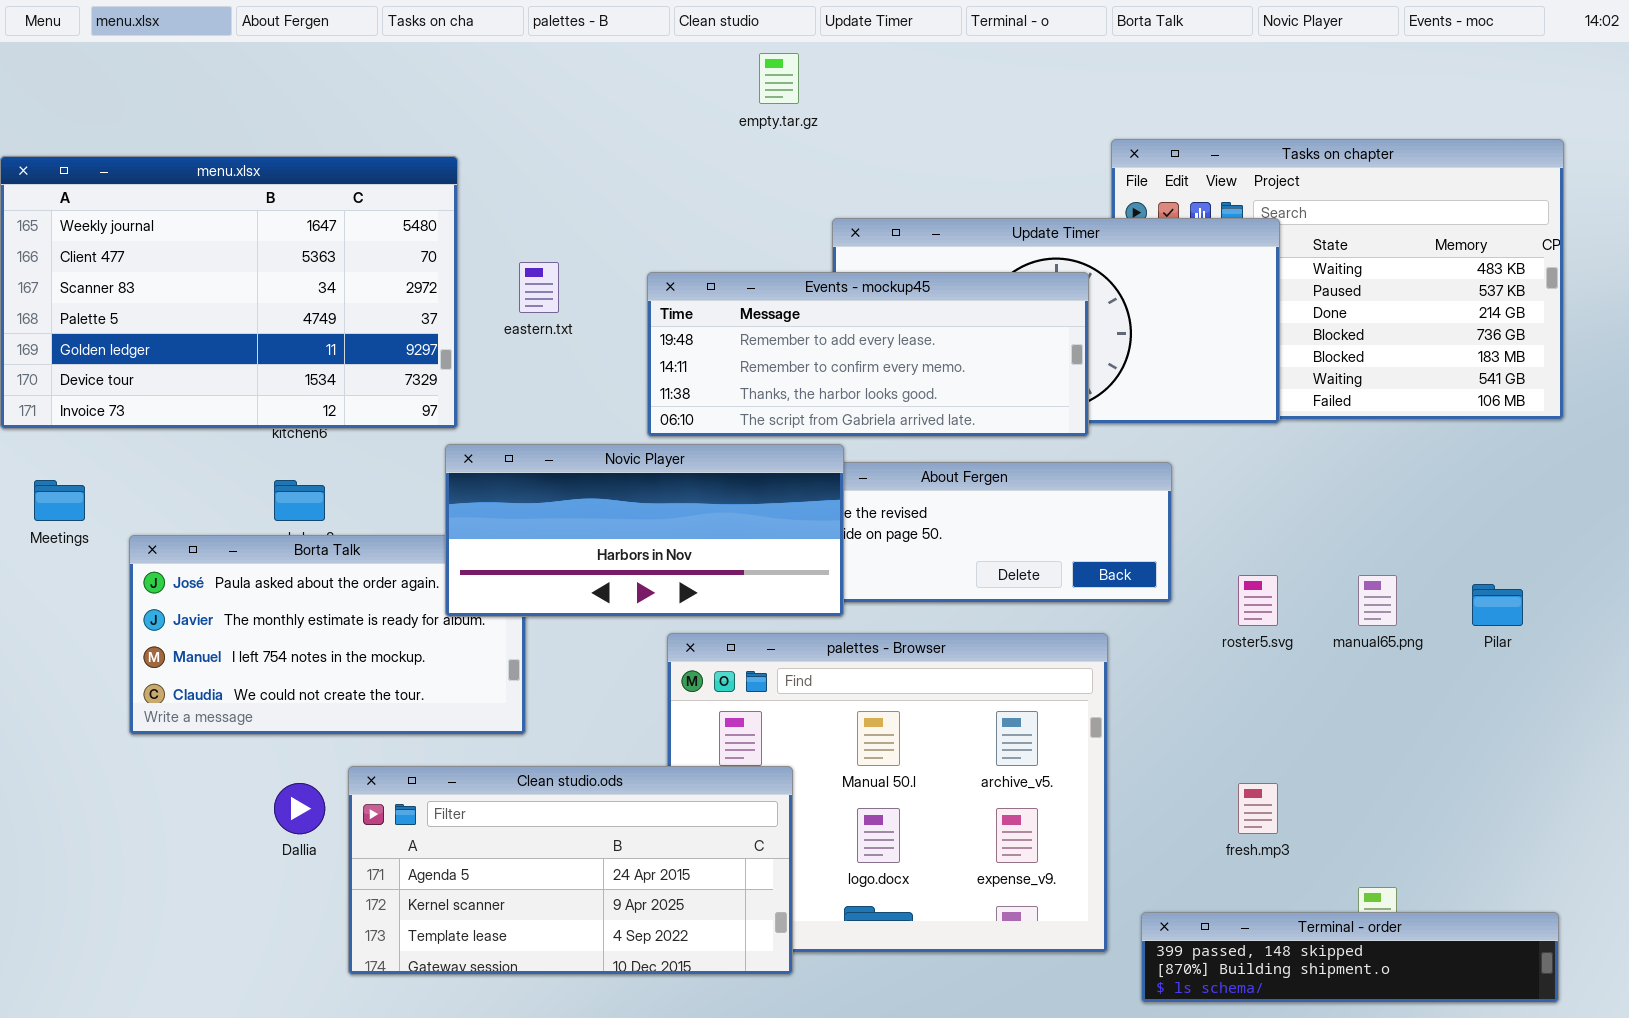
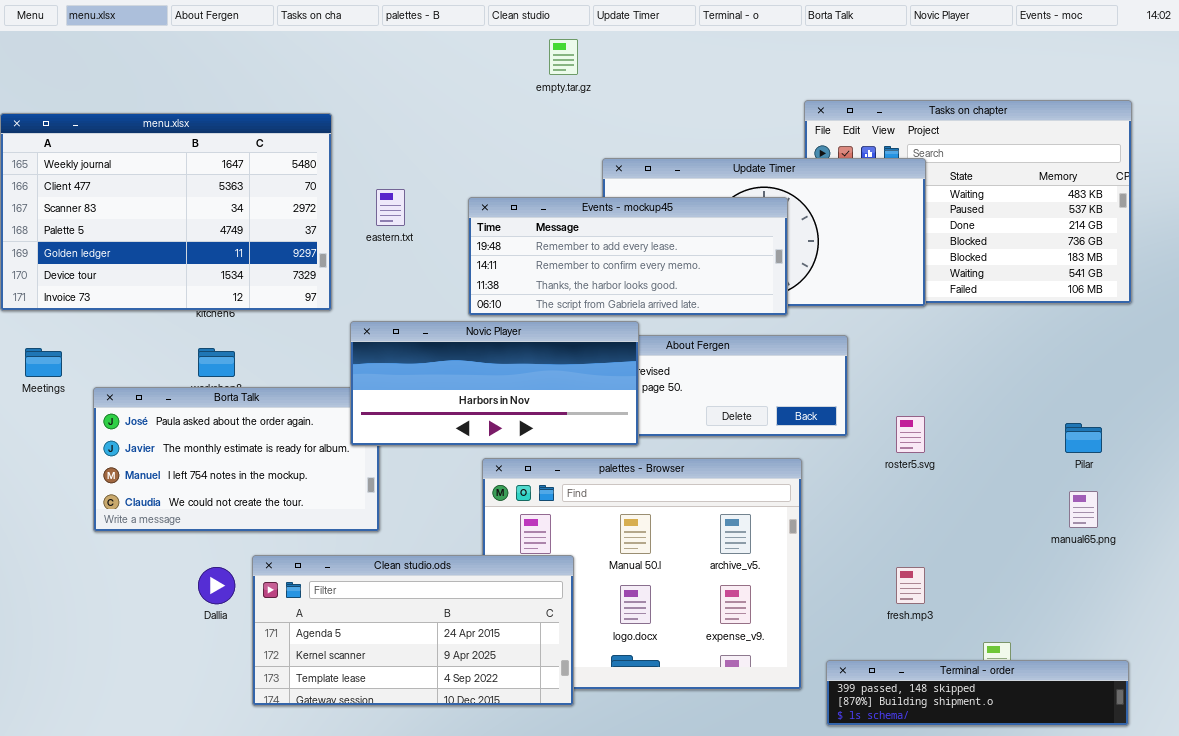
Novic Player: [445,444,844,617] -> [350,321,639,446], moved
manual65.png: [1358,575,1397,626] -> [1069,491,1098,528], moved

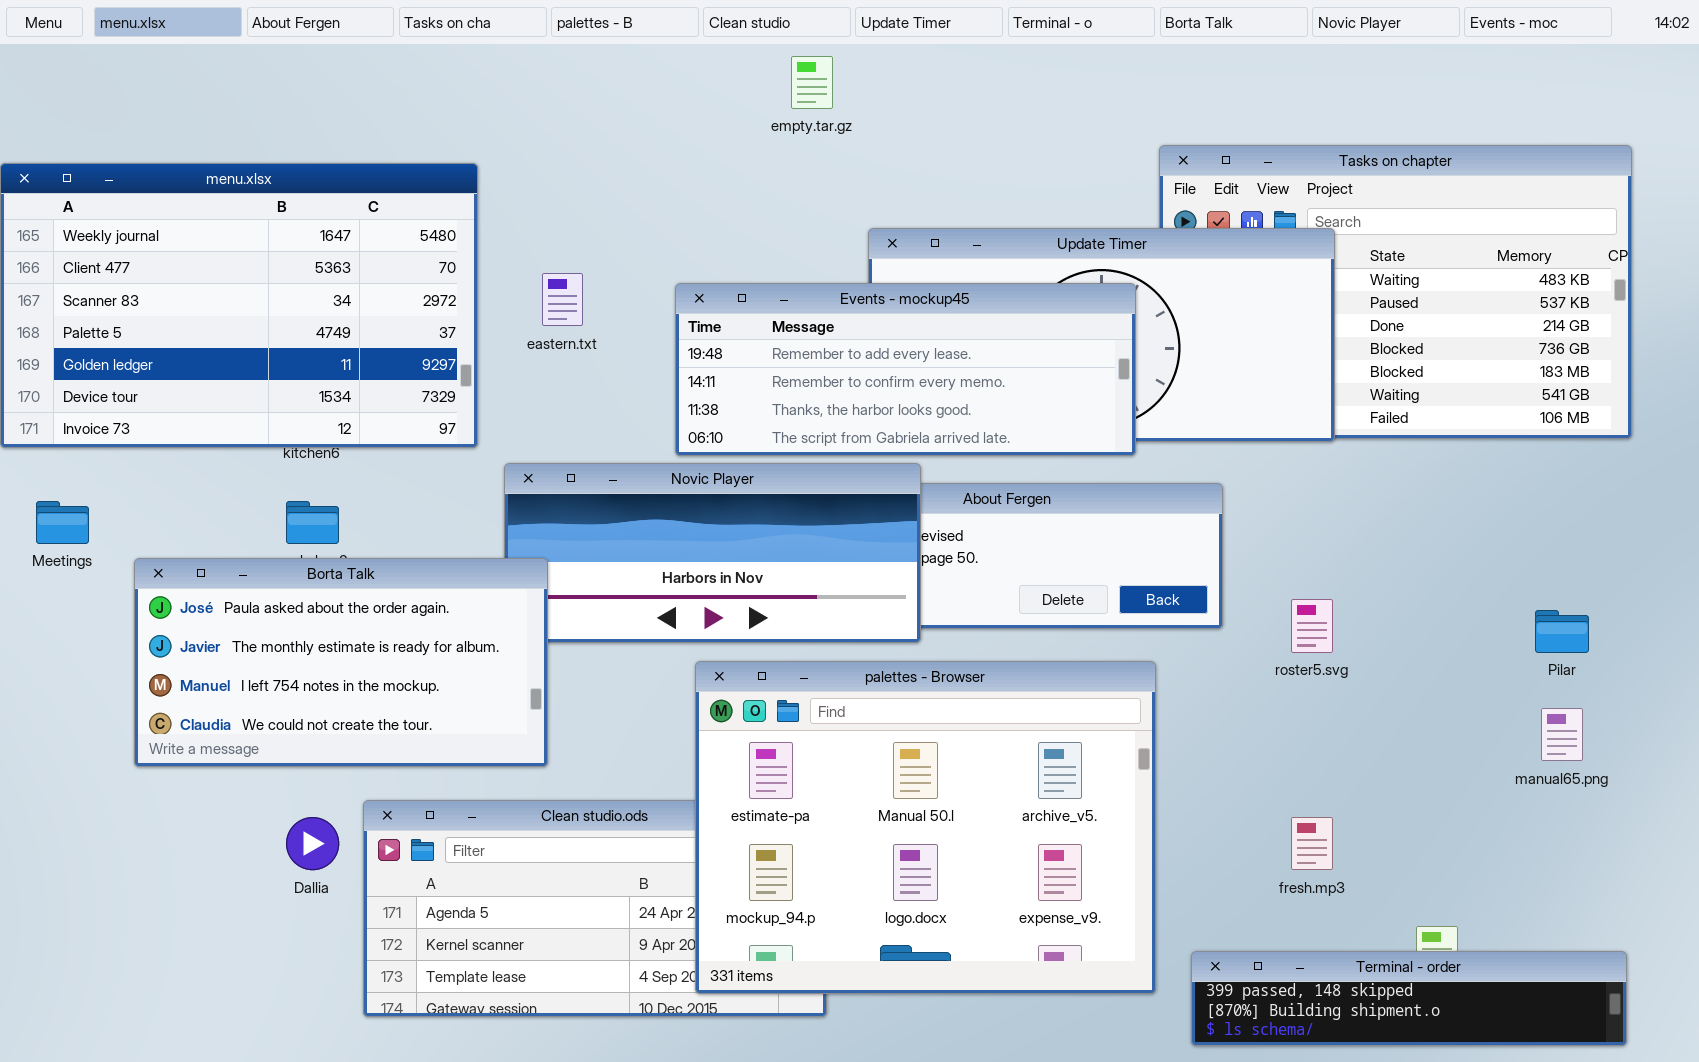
Borta Talk: [93,387,380,532] -> [134,558,548,767], raised
palettes - Browser: [482,458,802,690] -> [695,661,1156,994], raised

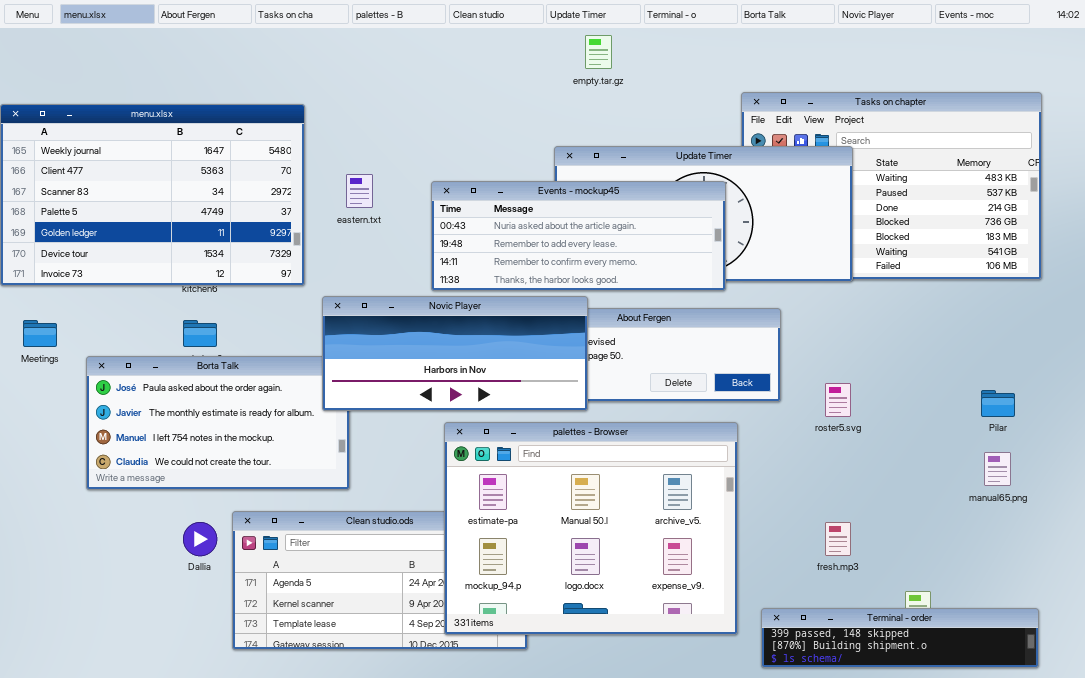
empty.tar.gz: [791,56,833,109] -> [585,35,612,69], moved
Events - mockup45: [675,283,1136,456] -> [431,181,726,291], scrolled up 1 row
Novic Player: [504,463,921,643] -> [322,296,588,411], raised

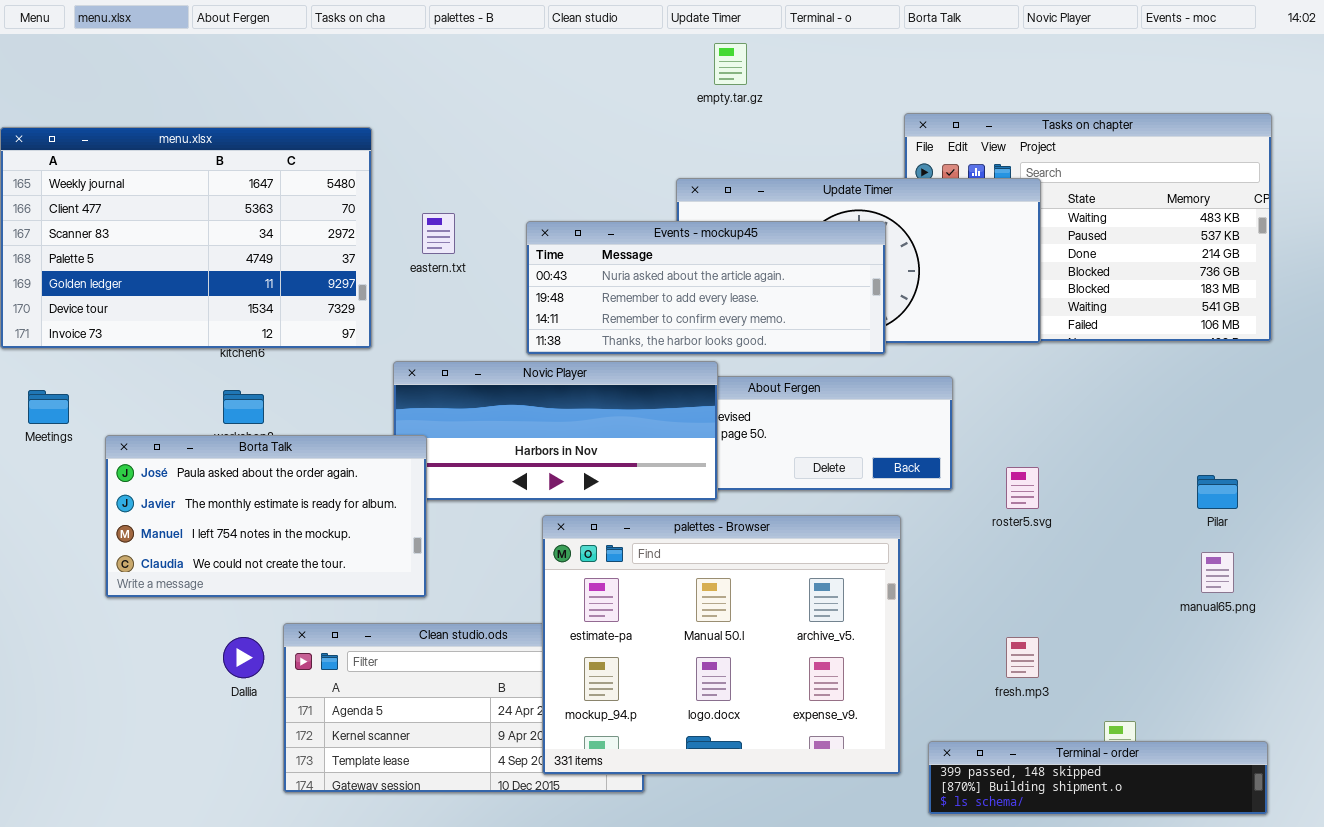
Borta Talk: [86,356,350,490] -> [105,435,427,598], raised

